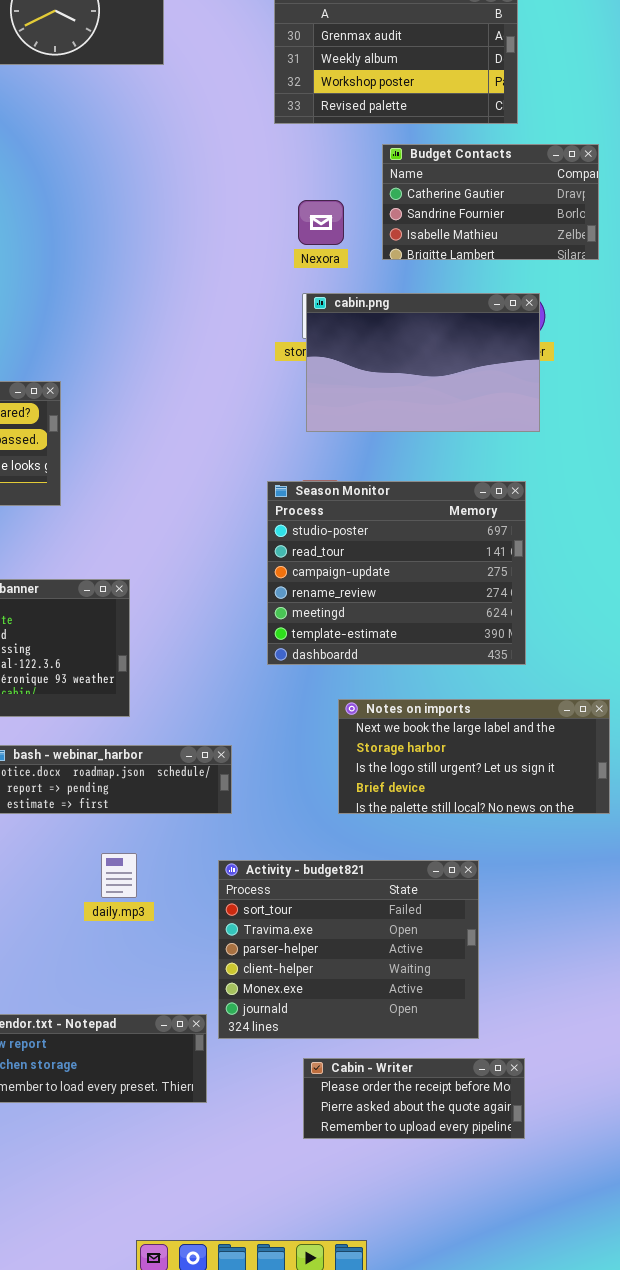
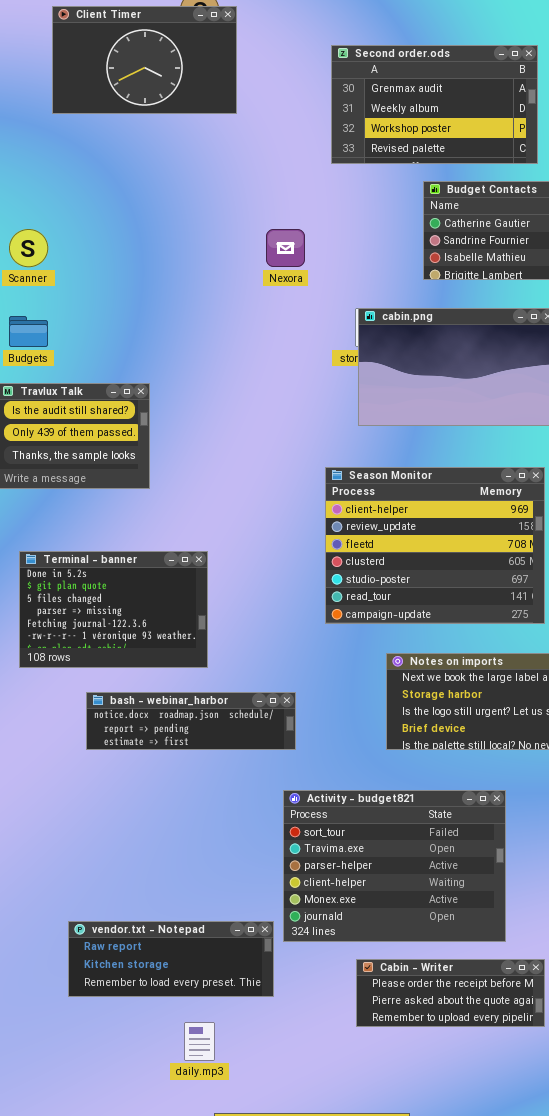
Nexora: [298,200,344,245] -> [266,229,305,267], moved
Season Monitor: [267,481,526,665] -> [325,467,545,624], scrolled up 4 rows
daily.mp3: [101,853,137,898] -> [184,1022,215,1061], moved

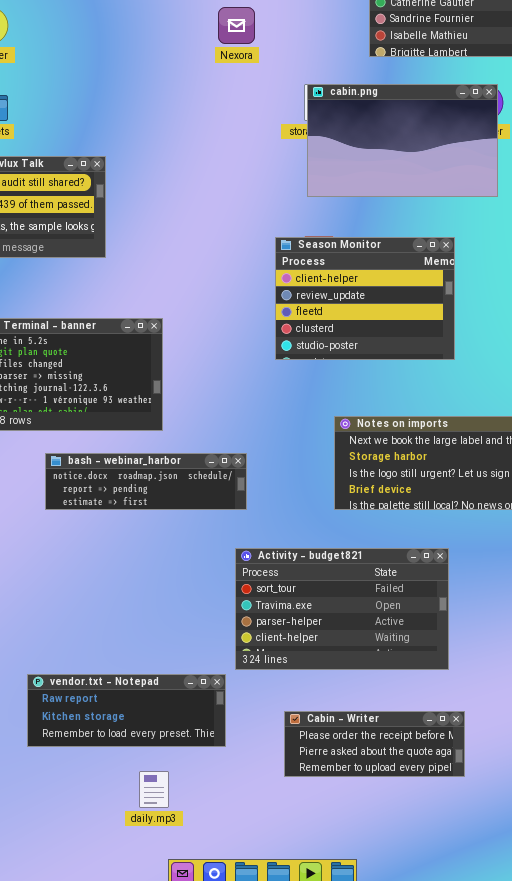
Season Monitor: [325,467,545,624] -> [275,237,455,360], resized
Activity - budget821: [283,790,506,942] -> [235,548,449,670], resized
Cabin - Writer: [356,959,545,1027] -> [284,711,465,777], moved

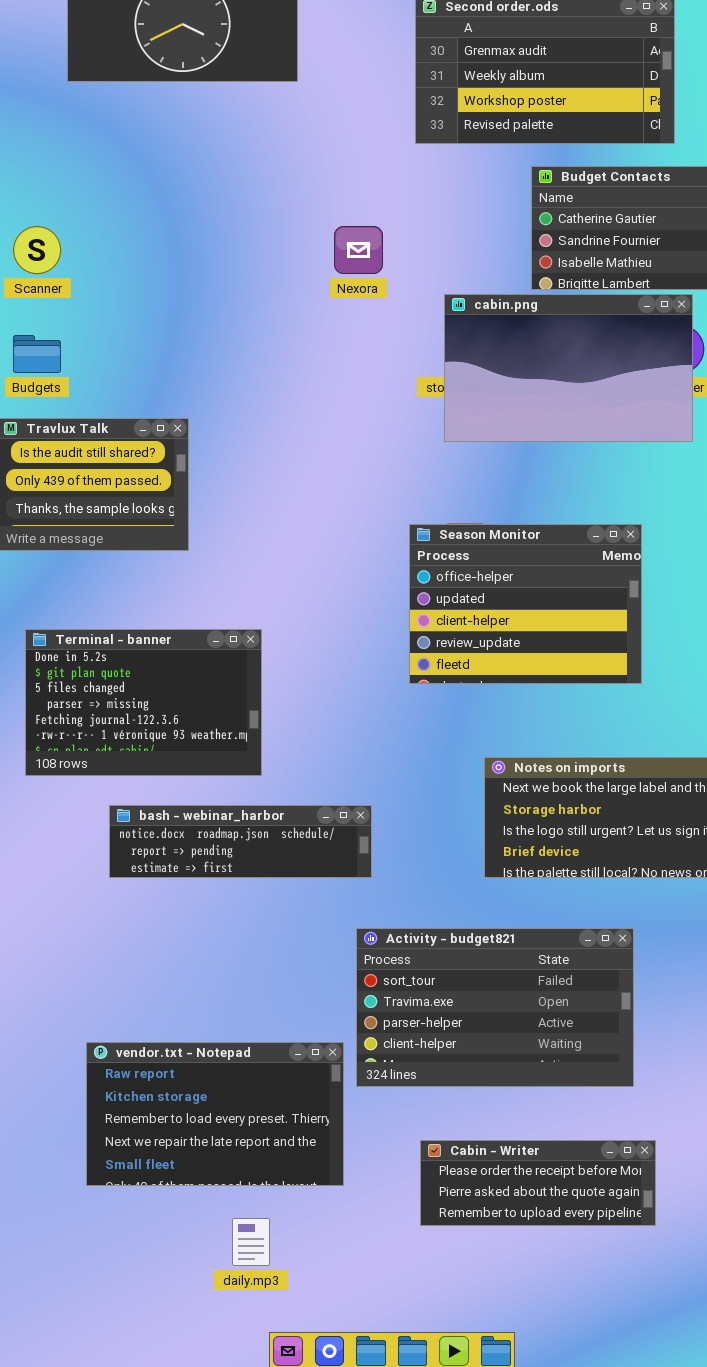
cabin.png: [307,84,498,197] -> [444,294,693,442], moved
Season Monitor: [275,237,455,360] -> [409,524,642,684], scrolled up 2 rows
vendor.txt - Notepad: [27,674,226,747] -> [86,1042,344,1186], resized

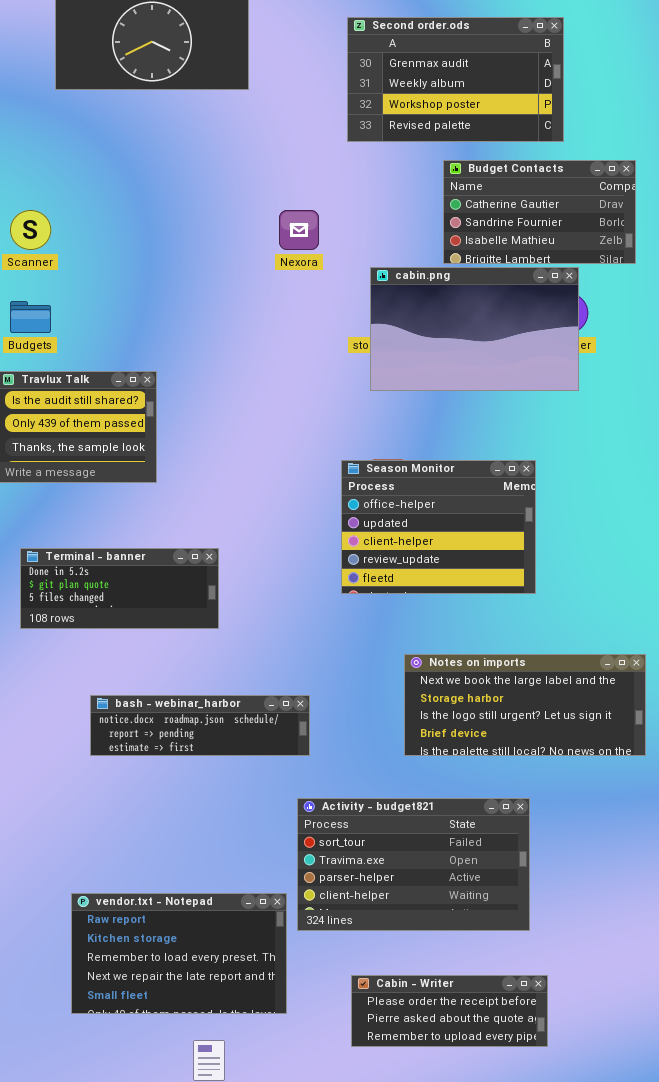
Terminal - banner: [25,629,262,776] -> [20,548,219,629], resized

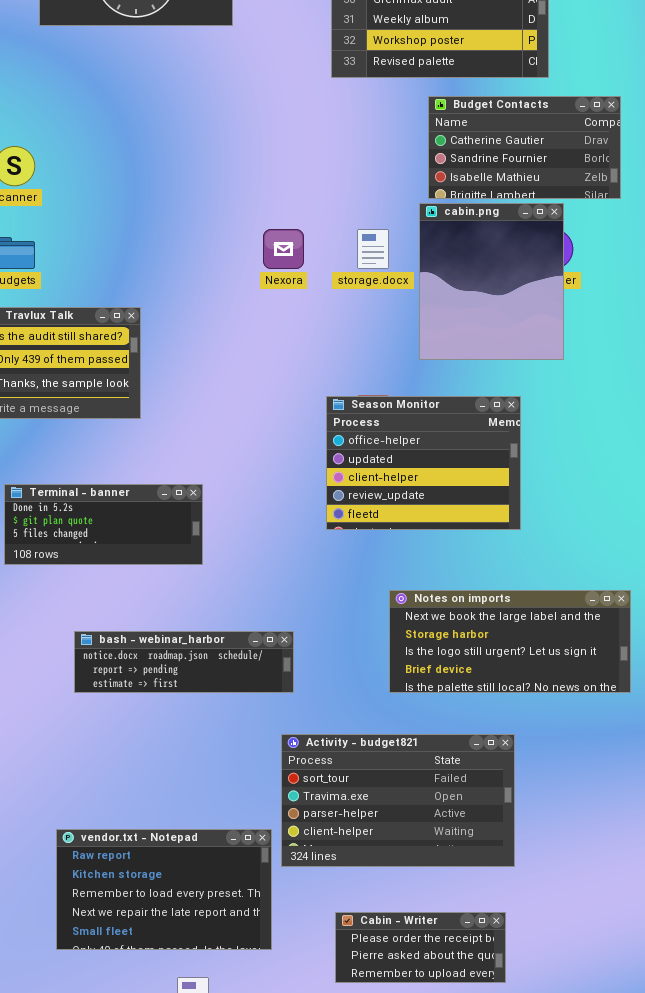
Nexora: [279,210,319,250] -> [263,229,304,269], moved
cabin.png: [370,267,579,391] -> [419,203,564,360], resized
Cabin - Writer: [351,975,548,1047] -> [335,912,506,983], resized

